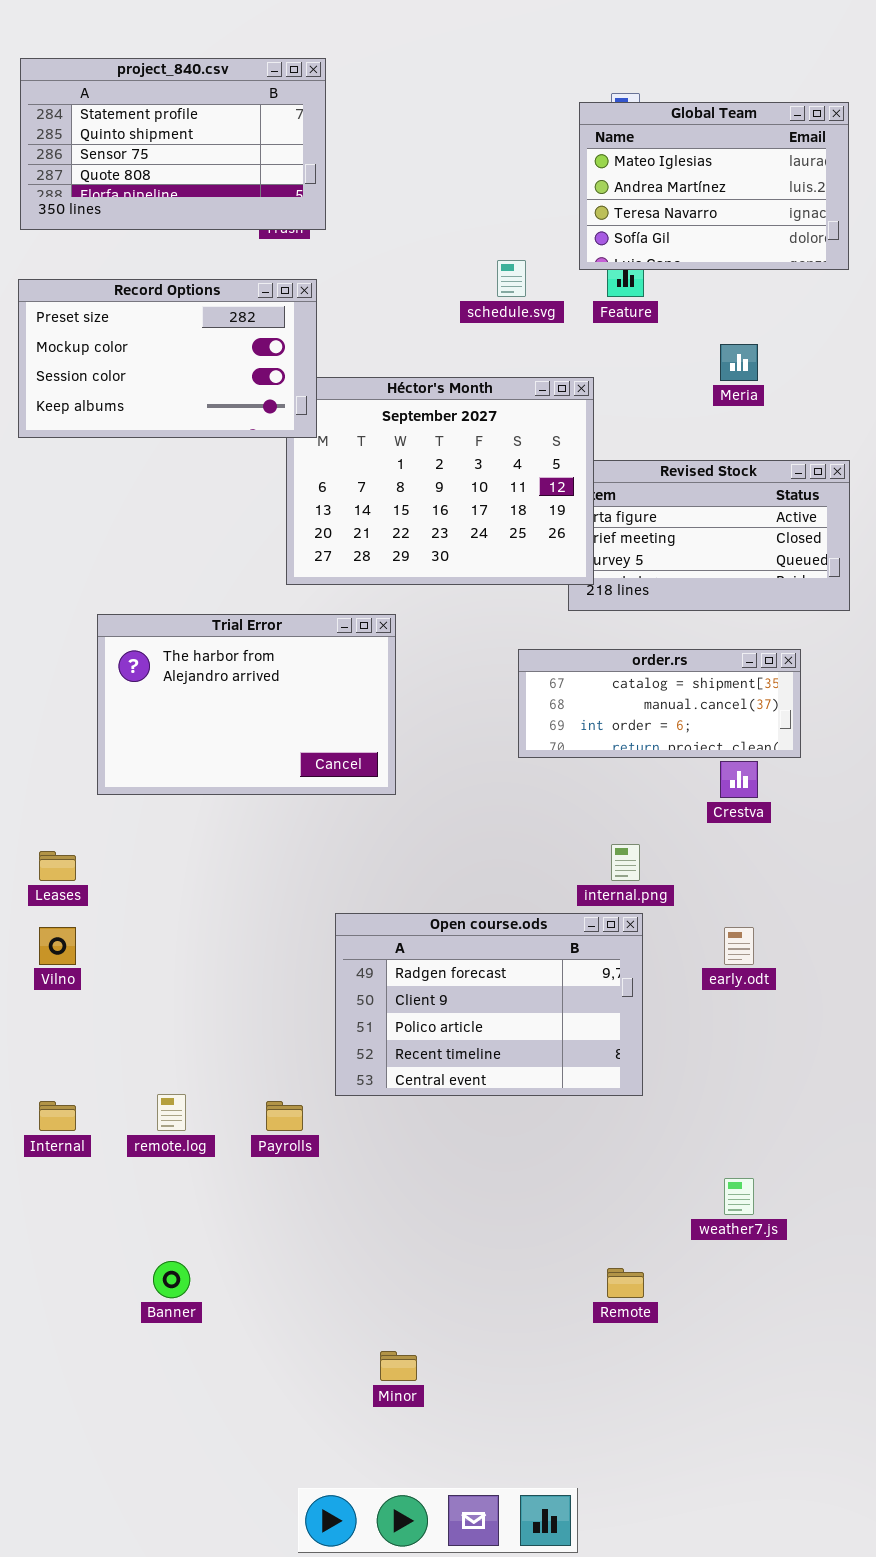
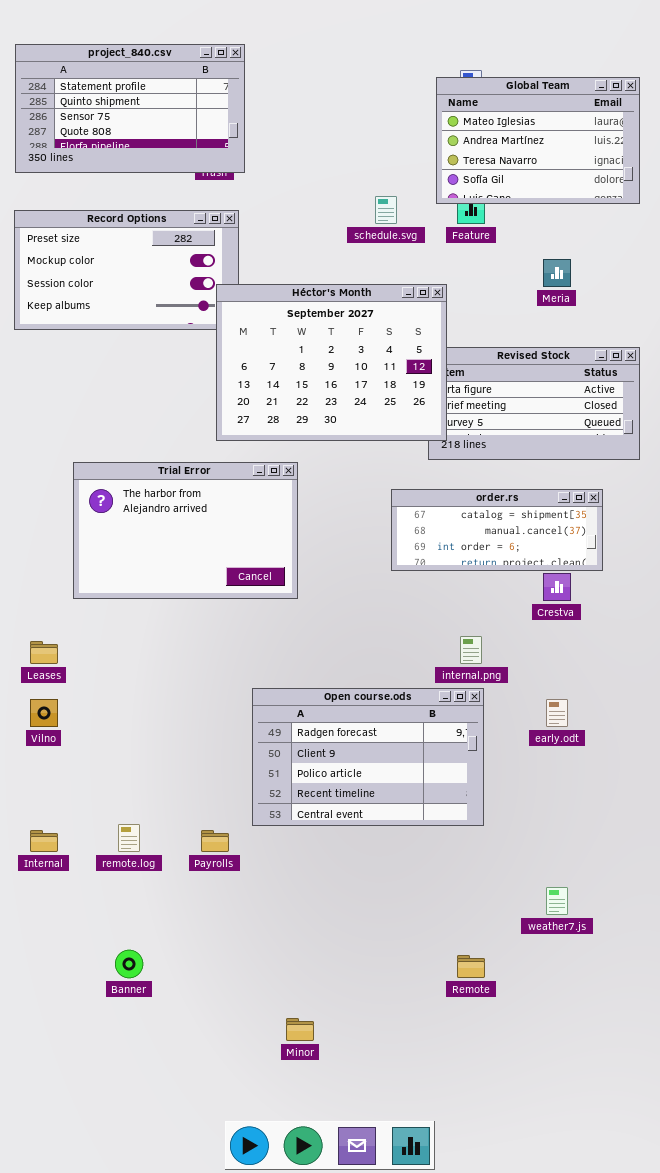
Héctor's Month: [286,377,594,585] -> [216,284,447,441], raised

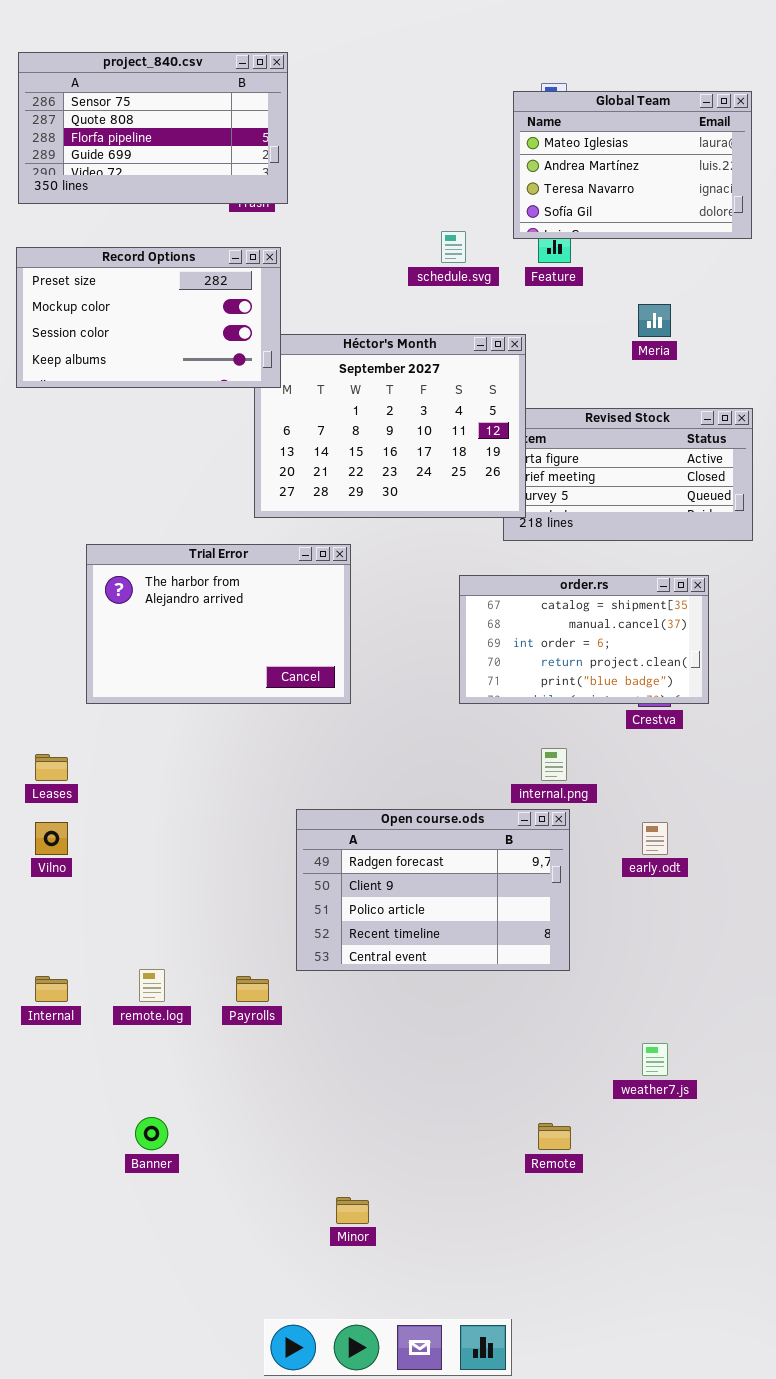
project_840.csv: [15,44,245,173] -> [18,52,288,204], scrolled down 2 rows
Record Options: [14,210,239,330] -> [16,247,281,388], raised
order.rs: [391,489,603,571] -> [459,575,709,704], resized

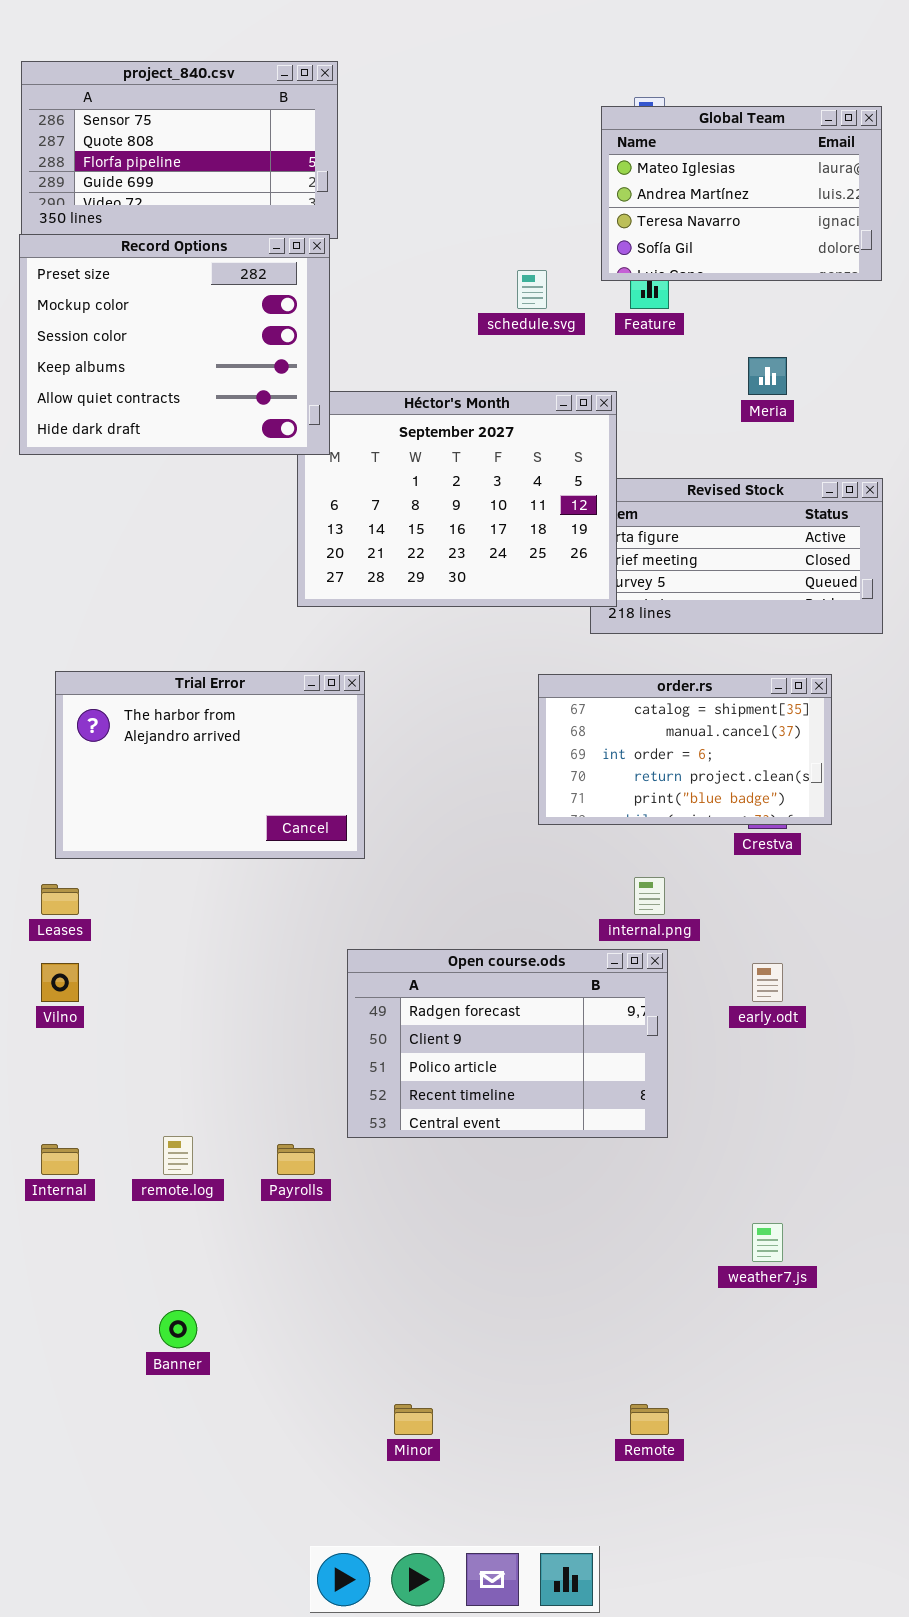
Record Options: [16,247,281,388] -> [19,234,330,455], resized
Trial Error: [86,544,351,704] -> [55,671,365,859], moved
Remote: [538,1123,571,1150] -> [630,1404,669,1435], moved

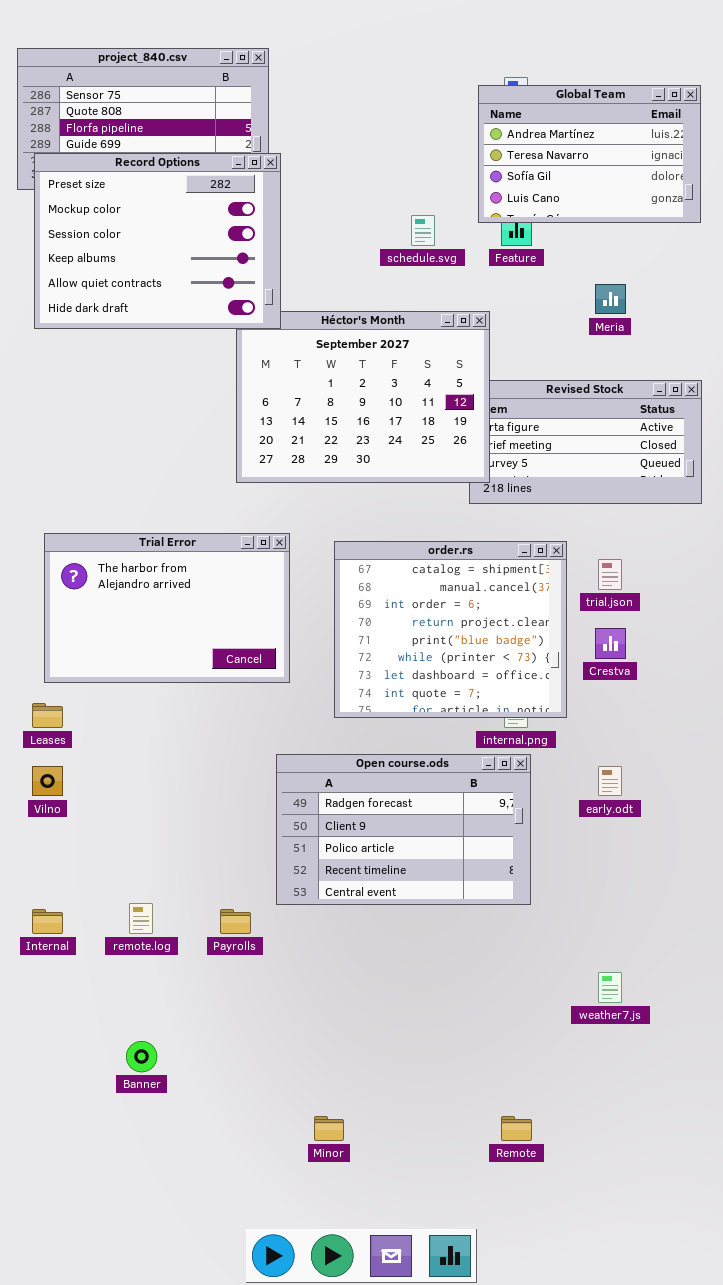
Global Team: [601,106,882,281] -> [478,85,701,223], scrolled down 1 row
Record Options: [19,234,330,455] -> [34,153,281,329], moved
order.rs: [538,674,832,825] -> [334,541,567,718], moved, resized

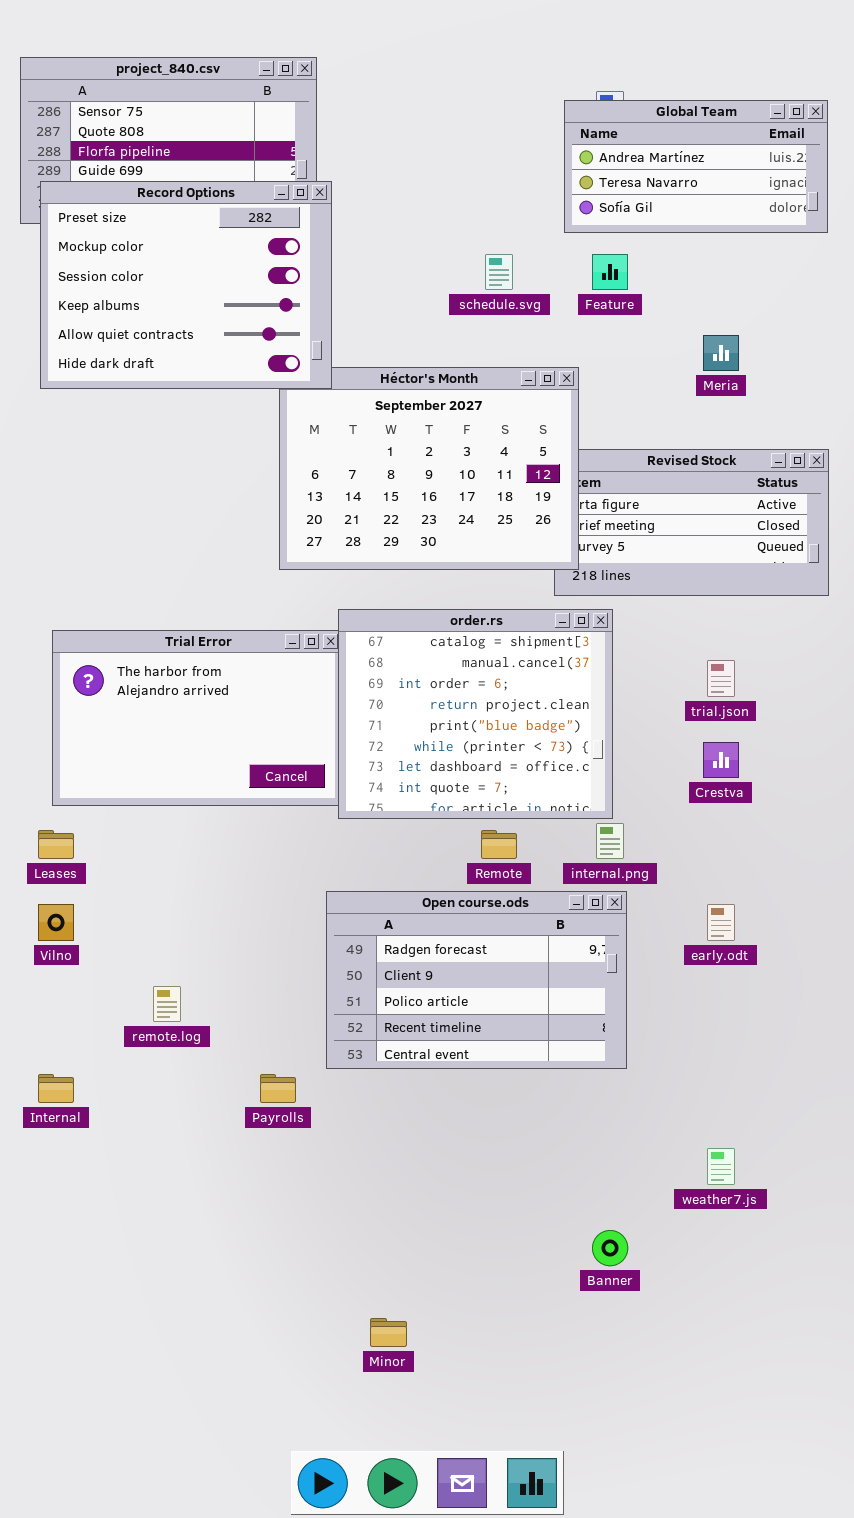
Global Team: [478,85,701,223] -> [564,100,828,233], resized
order.rs: [334,541,567,718] -> [338,609,613,819], moved
remote.log: [129,903,153,934] -> [153,986,181,1022], moved
Banner: [126,1041,157,1072] -> [592,1230,628,1266], moved
Remote: [501,1116,532,1141] -> [481,830,517,859], moved

